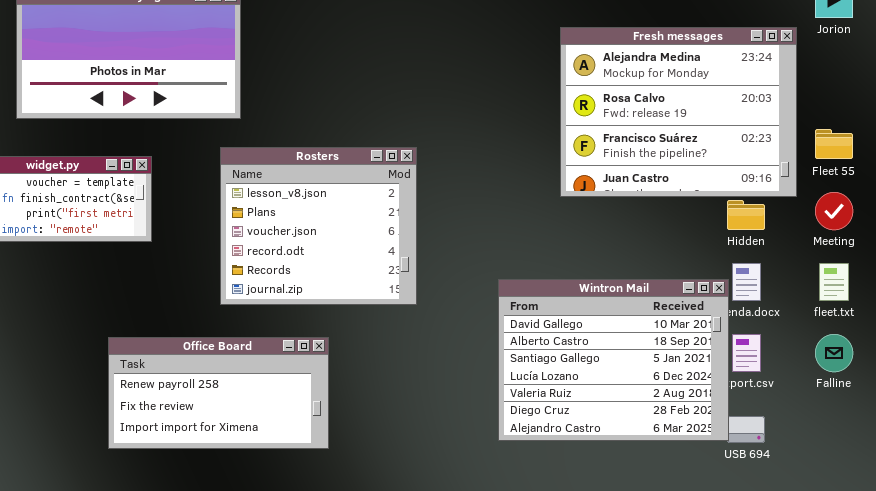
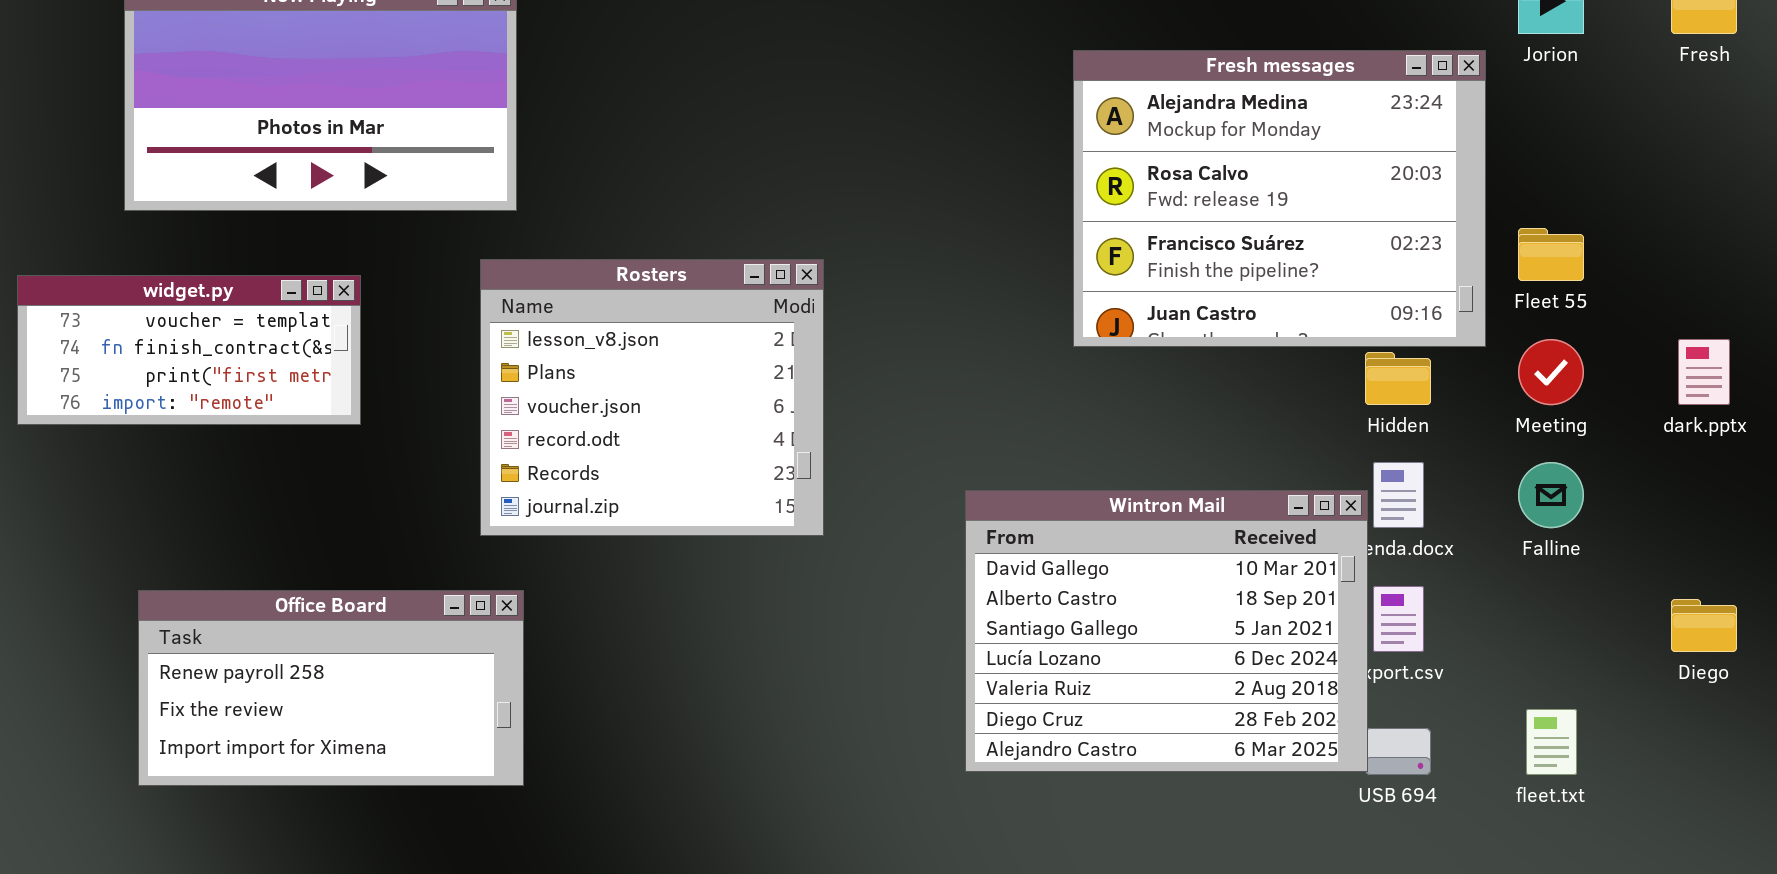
fleet.txt: [819,263,849,301] -> [1526,709,1577,775], moved
Falline: [815,334,853,372] -> [1518,462,1584,528], moved
Office Board: [108,337,329,449] -> [138,590,524,786], moved

